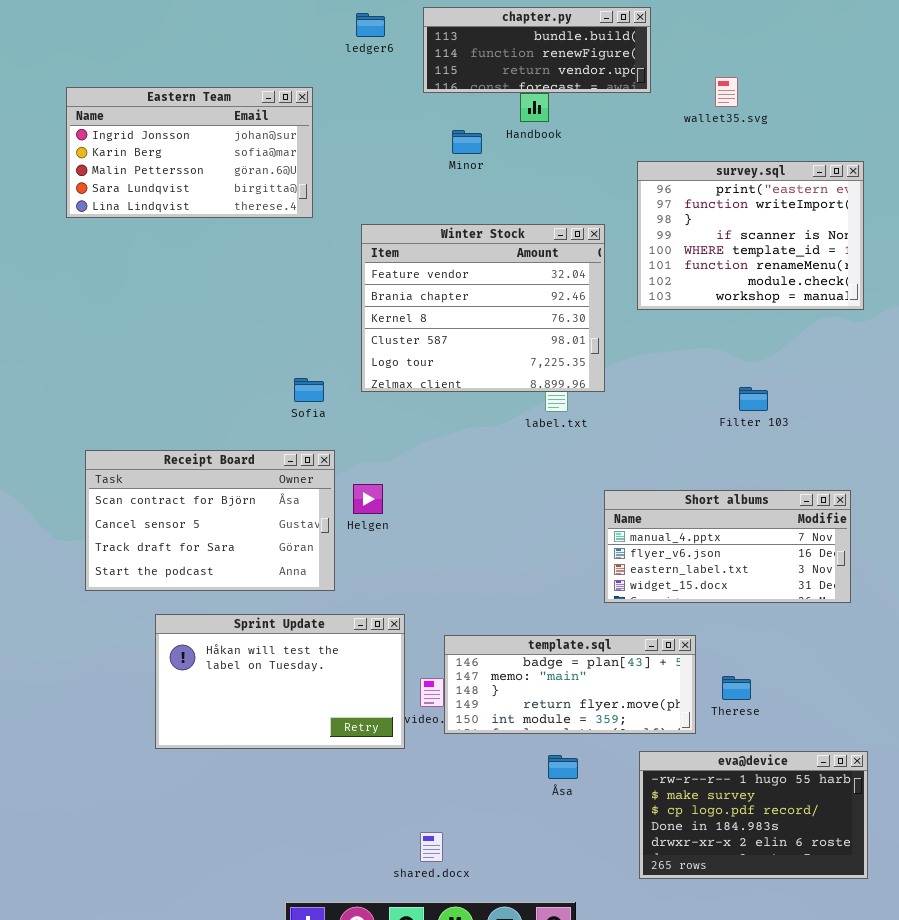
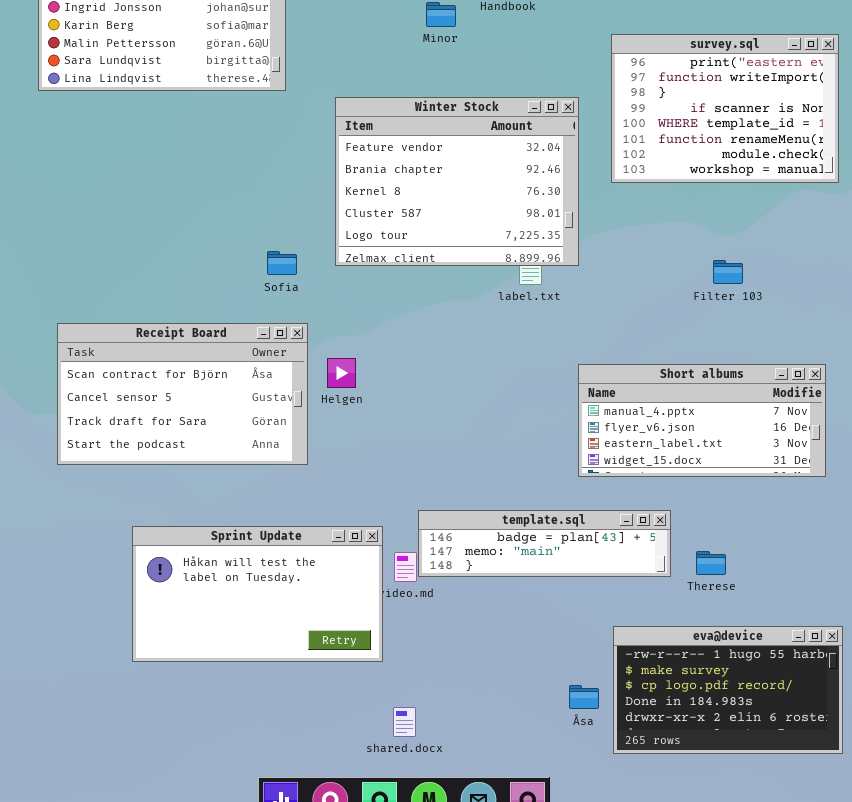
Sprint Update: [155,614,405,749] -> [132,526,383,662], moved
template.sql: [444,635,696,734] -> [418,510,671,577], resized
Åsa: [548,755,578,779] -> [569,685,599,709], moved

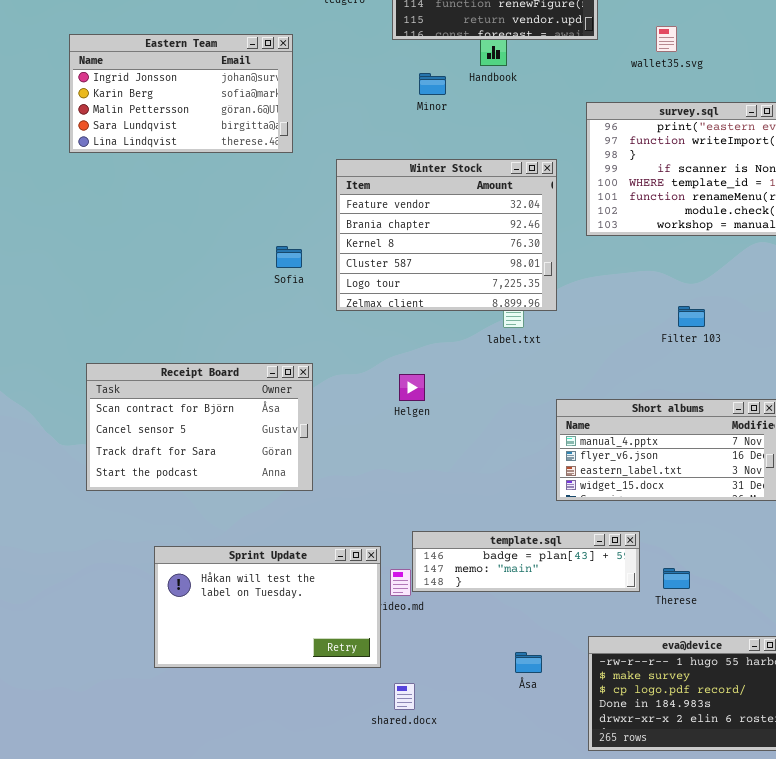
Sofia: [267,251,297,275] -> [276,246,302,268], moved
Helgen: [327,358,356,388] -> [399,374,425,401], moved
Åsa: [569,685,599,709] -> [515,652,542,673], moved
shared.docx: [393,707,416,737] -> [394,683,415,710], moved

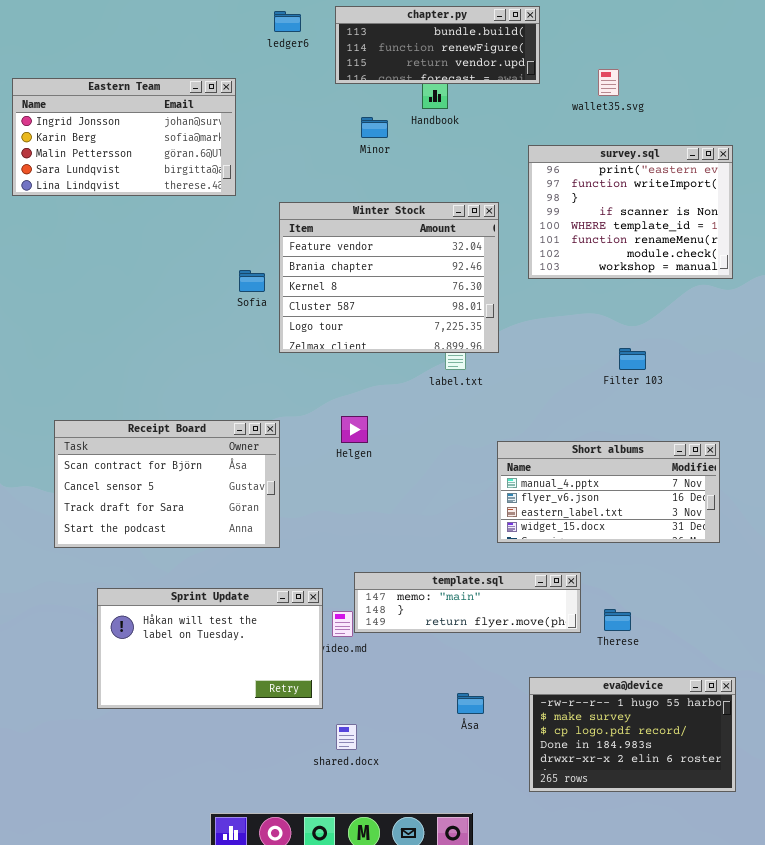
Sofia: [276,246,302,268] -> [239,270,265,292], moved
Receipt Board: [86,363,313,491] -> [54,420,280,548], moved
template.sql: [412,531,640,592] -> [354,572,581,633], scrolled down 1 row

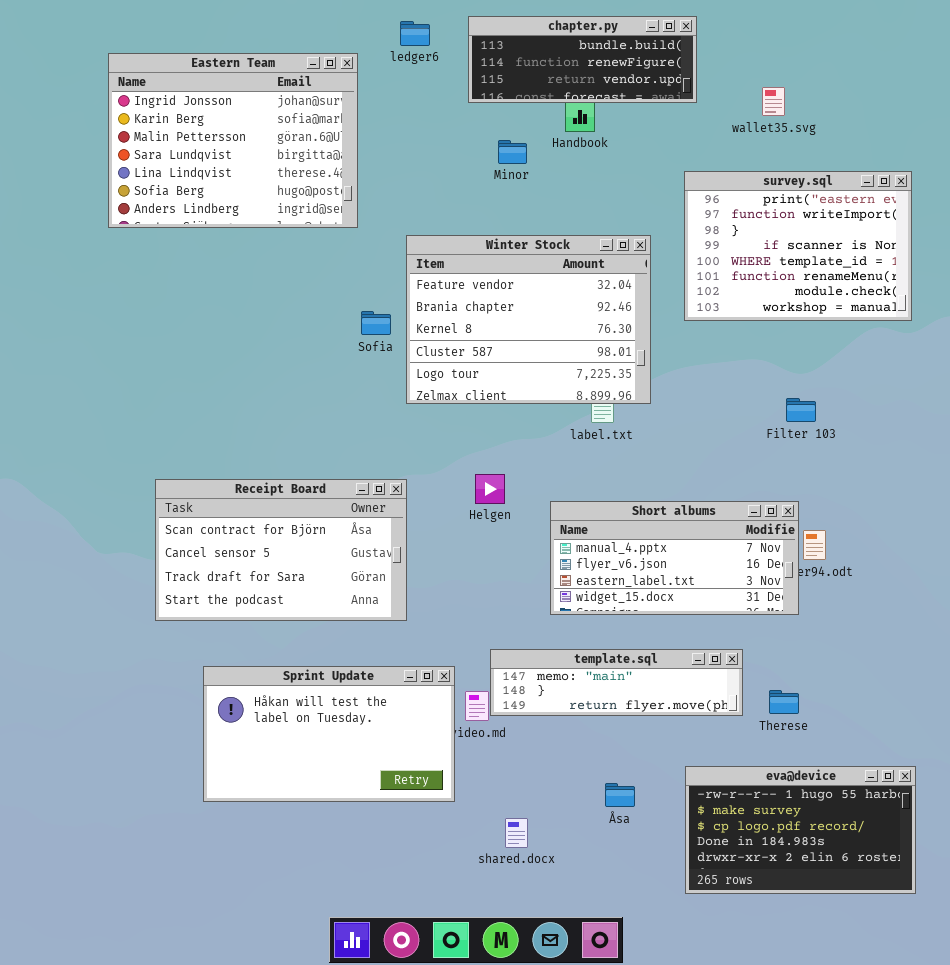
Eastern Team: [12,78,236,196] -> [108,53,358,228], resized
Short albums: [497,441,720,543] -> [550,501,799,615], moved
shared.docx: [336,724,357,750] -> [505,818,528,848], moved

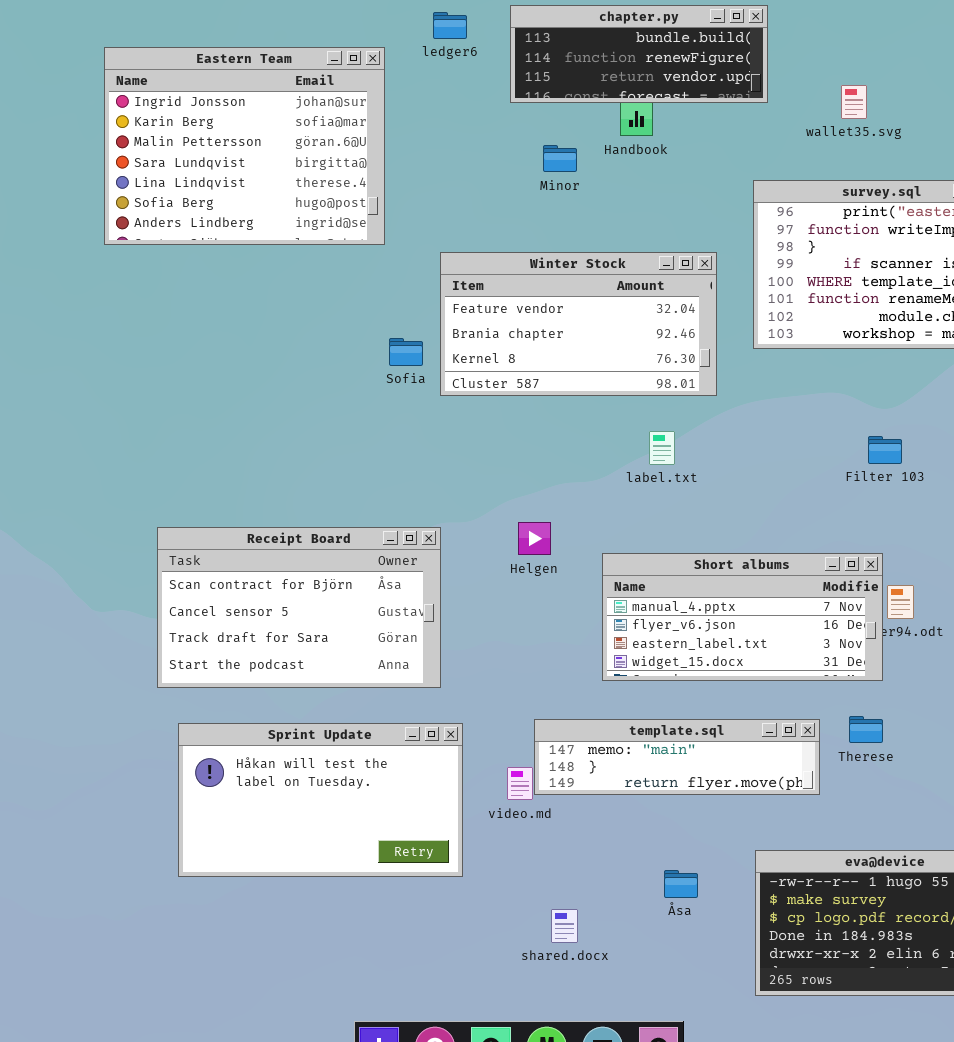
Winter Stock: [406,235,651,404] -> [440,252,717,396], resized
Sprint Update: [203,666,455,802] -> [178,723,463,877], moved
Therese: [769,690,799,714] -> [849,716,883,743], moved

